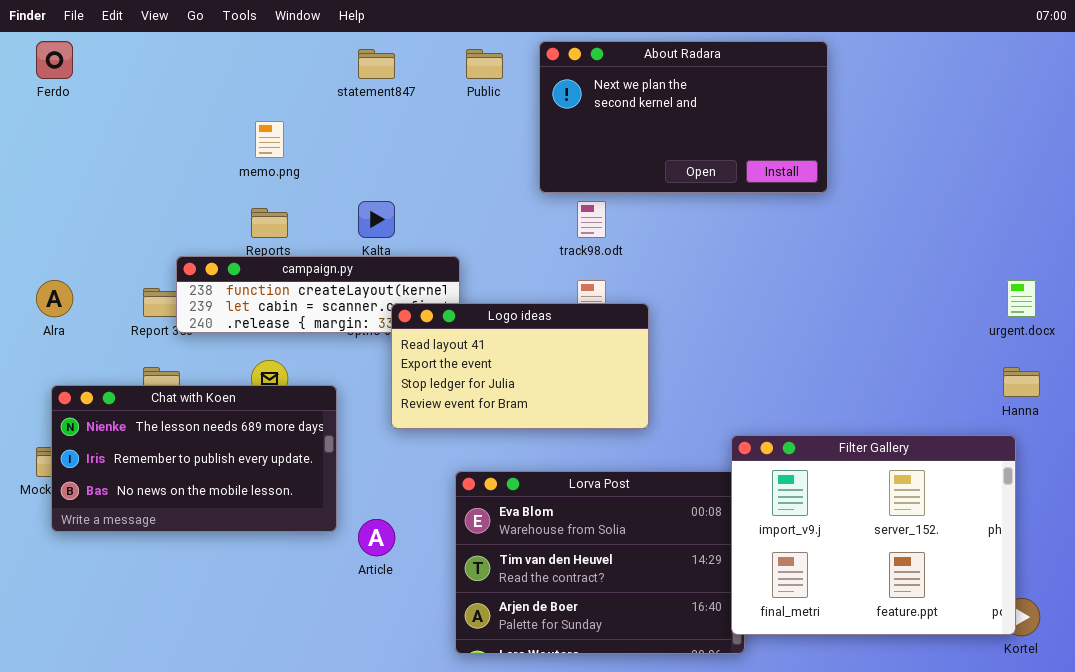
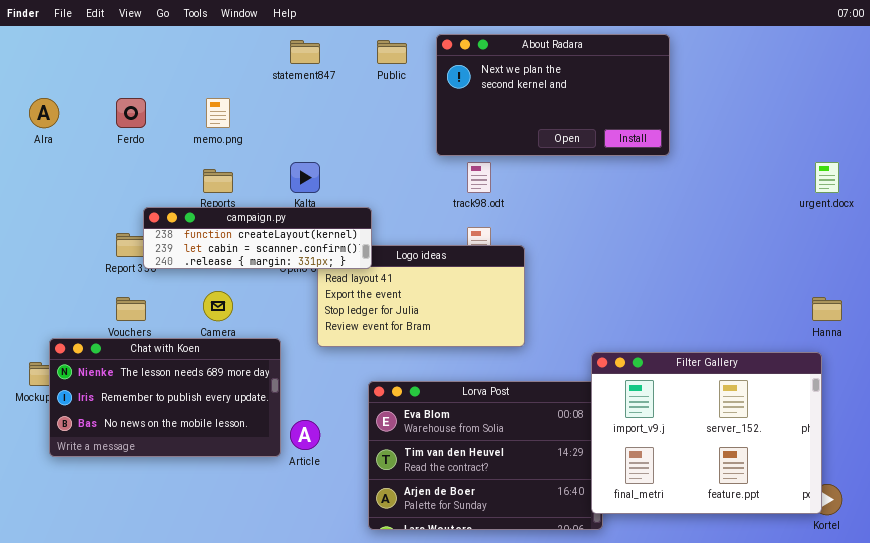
Ferdo: [36,41,73,79] -> [116,98,146,128], moved
campaign.py: [176,256,460,333] -> [143,207,372,269], raised
Alra: [36,280,73,317] -> [29,98,59,128], moved
urgent.docx: [1007,280,1036,317] -> [815,162,839,193], moved
Chat with Koen: [51,385,337,532] -> [49,338,281,457], moved

